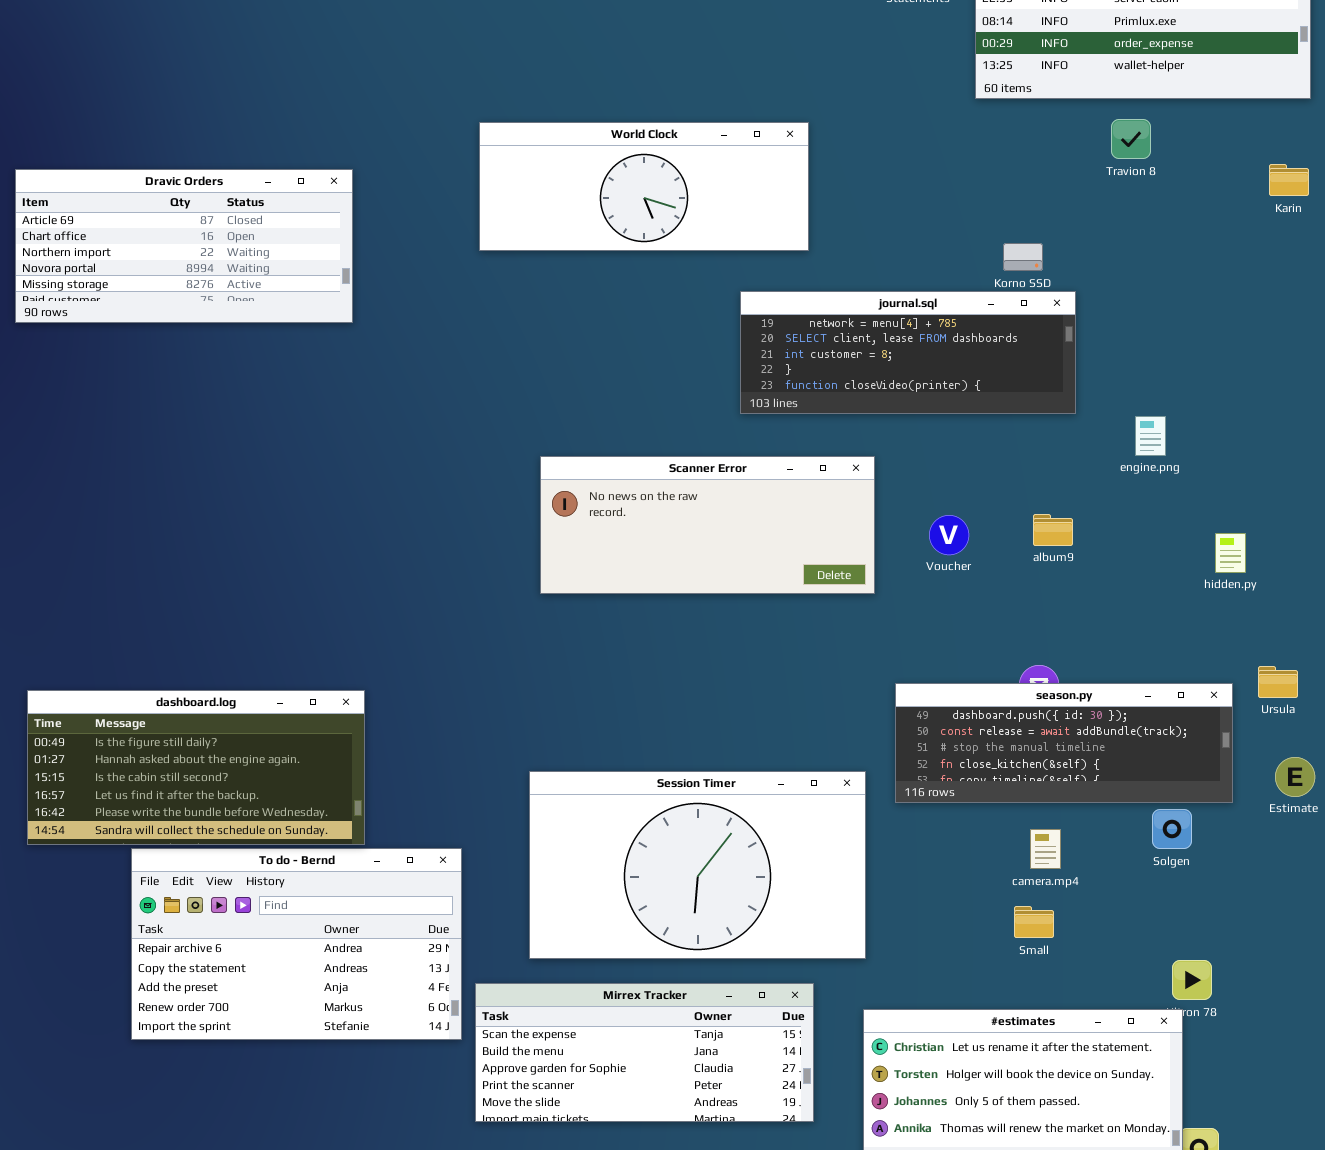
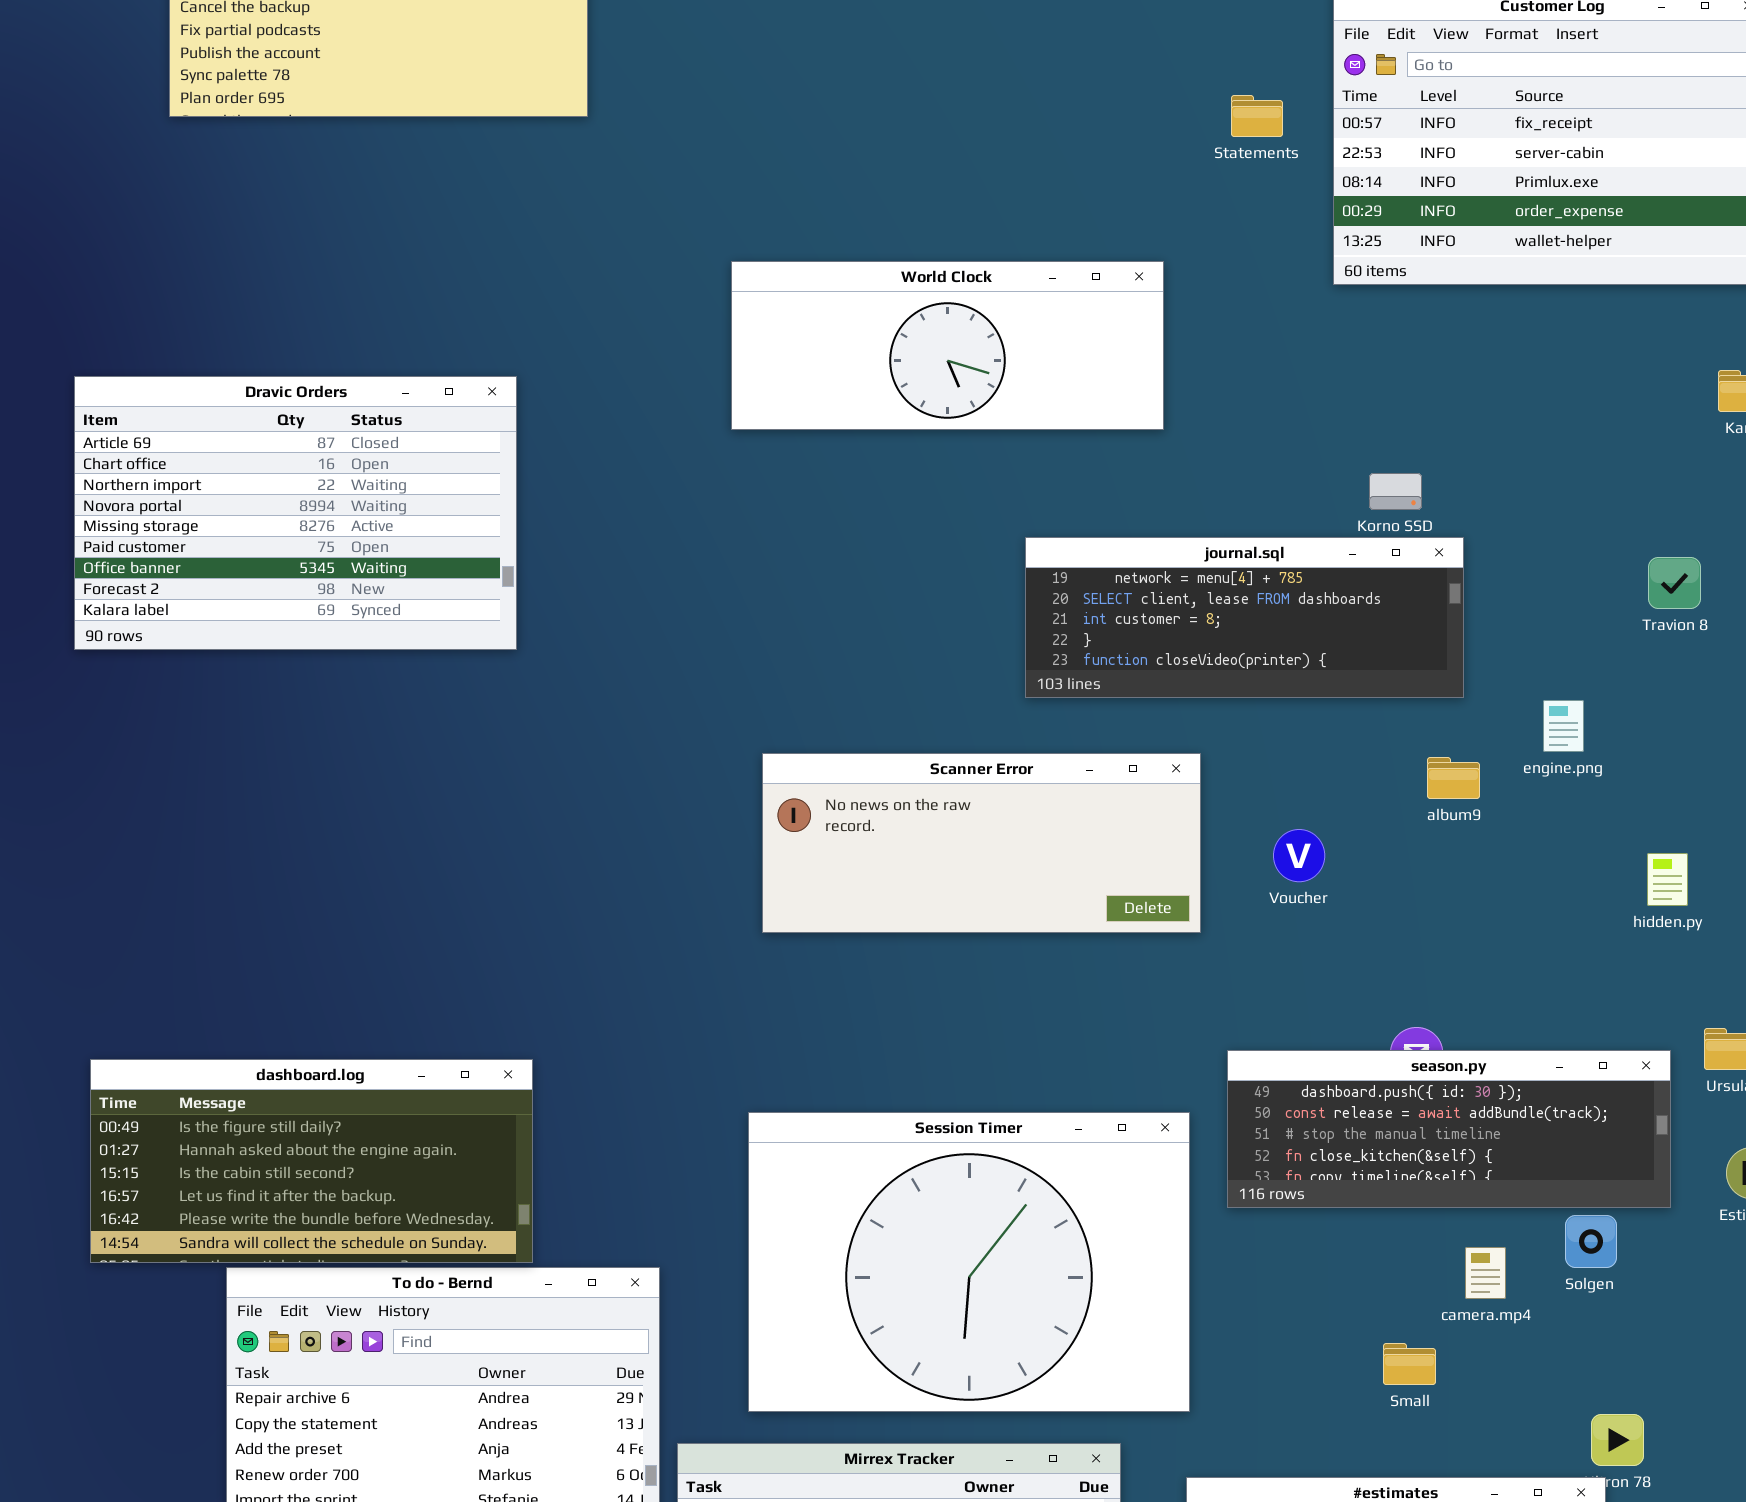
Travion 8: [1111,119,1151,159] -> [1648,557,1701,609], moved
World Clock: [479,122,809,251] -> [731,261,1164,430], moved
Dravic Orders: [15,169,353,323] -> [74,376,517,650], resized
album9: [1033,514,1073,546] -> [1427,757,1480,799], moved
Session Timer: [529,771,866,959] -> [748,1112,1190,1412], resized
camera.mp4: [1030,829,1061,869] -> [1465,1247,1506,1299], moved

